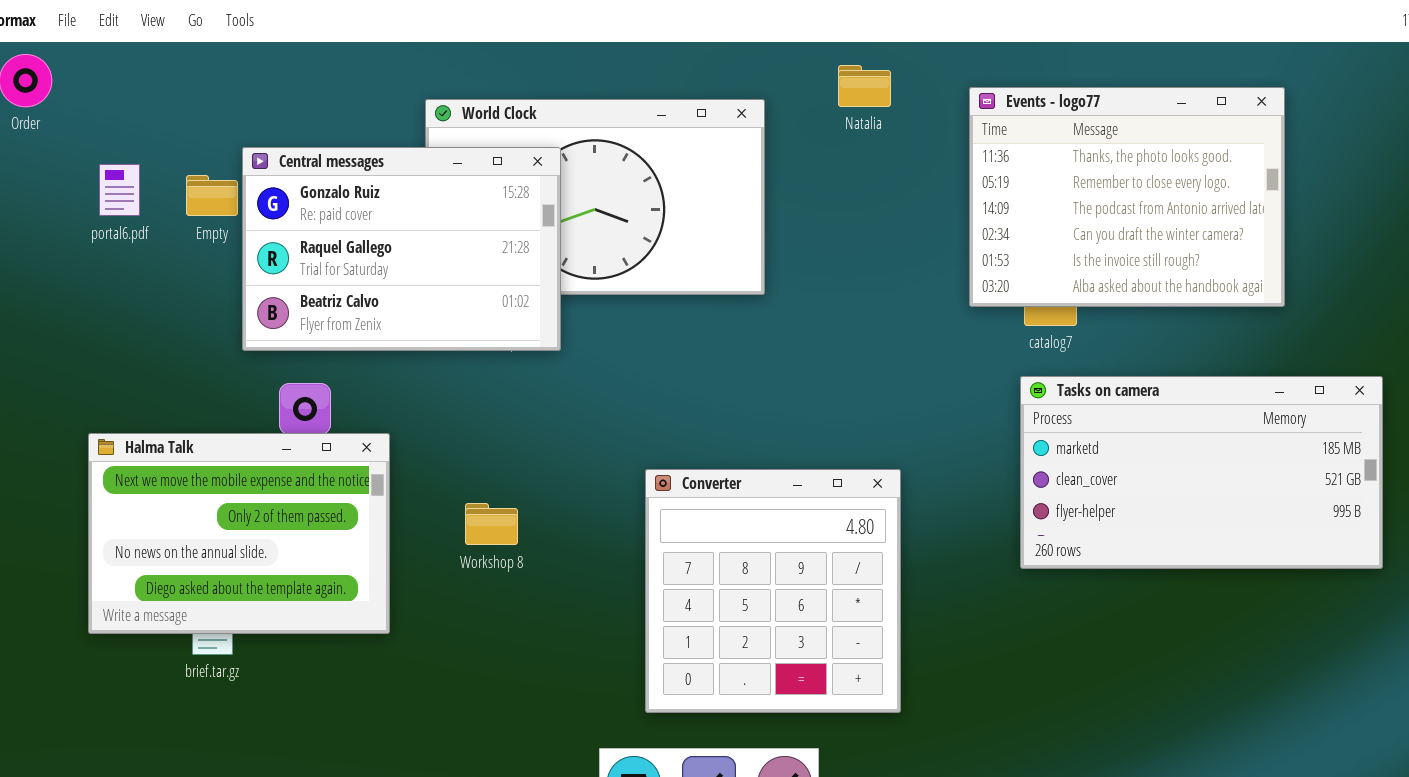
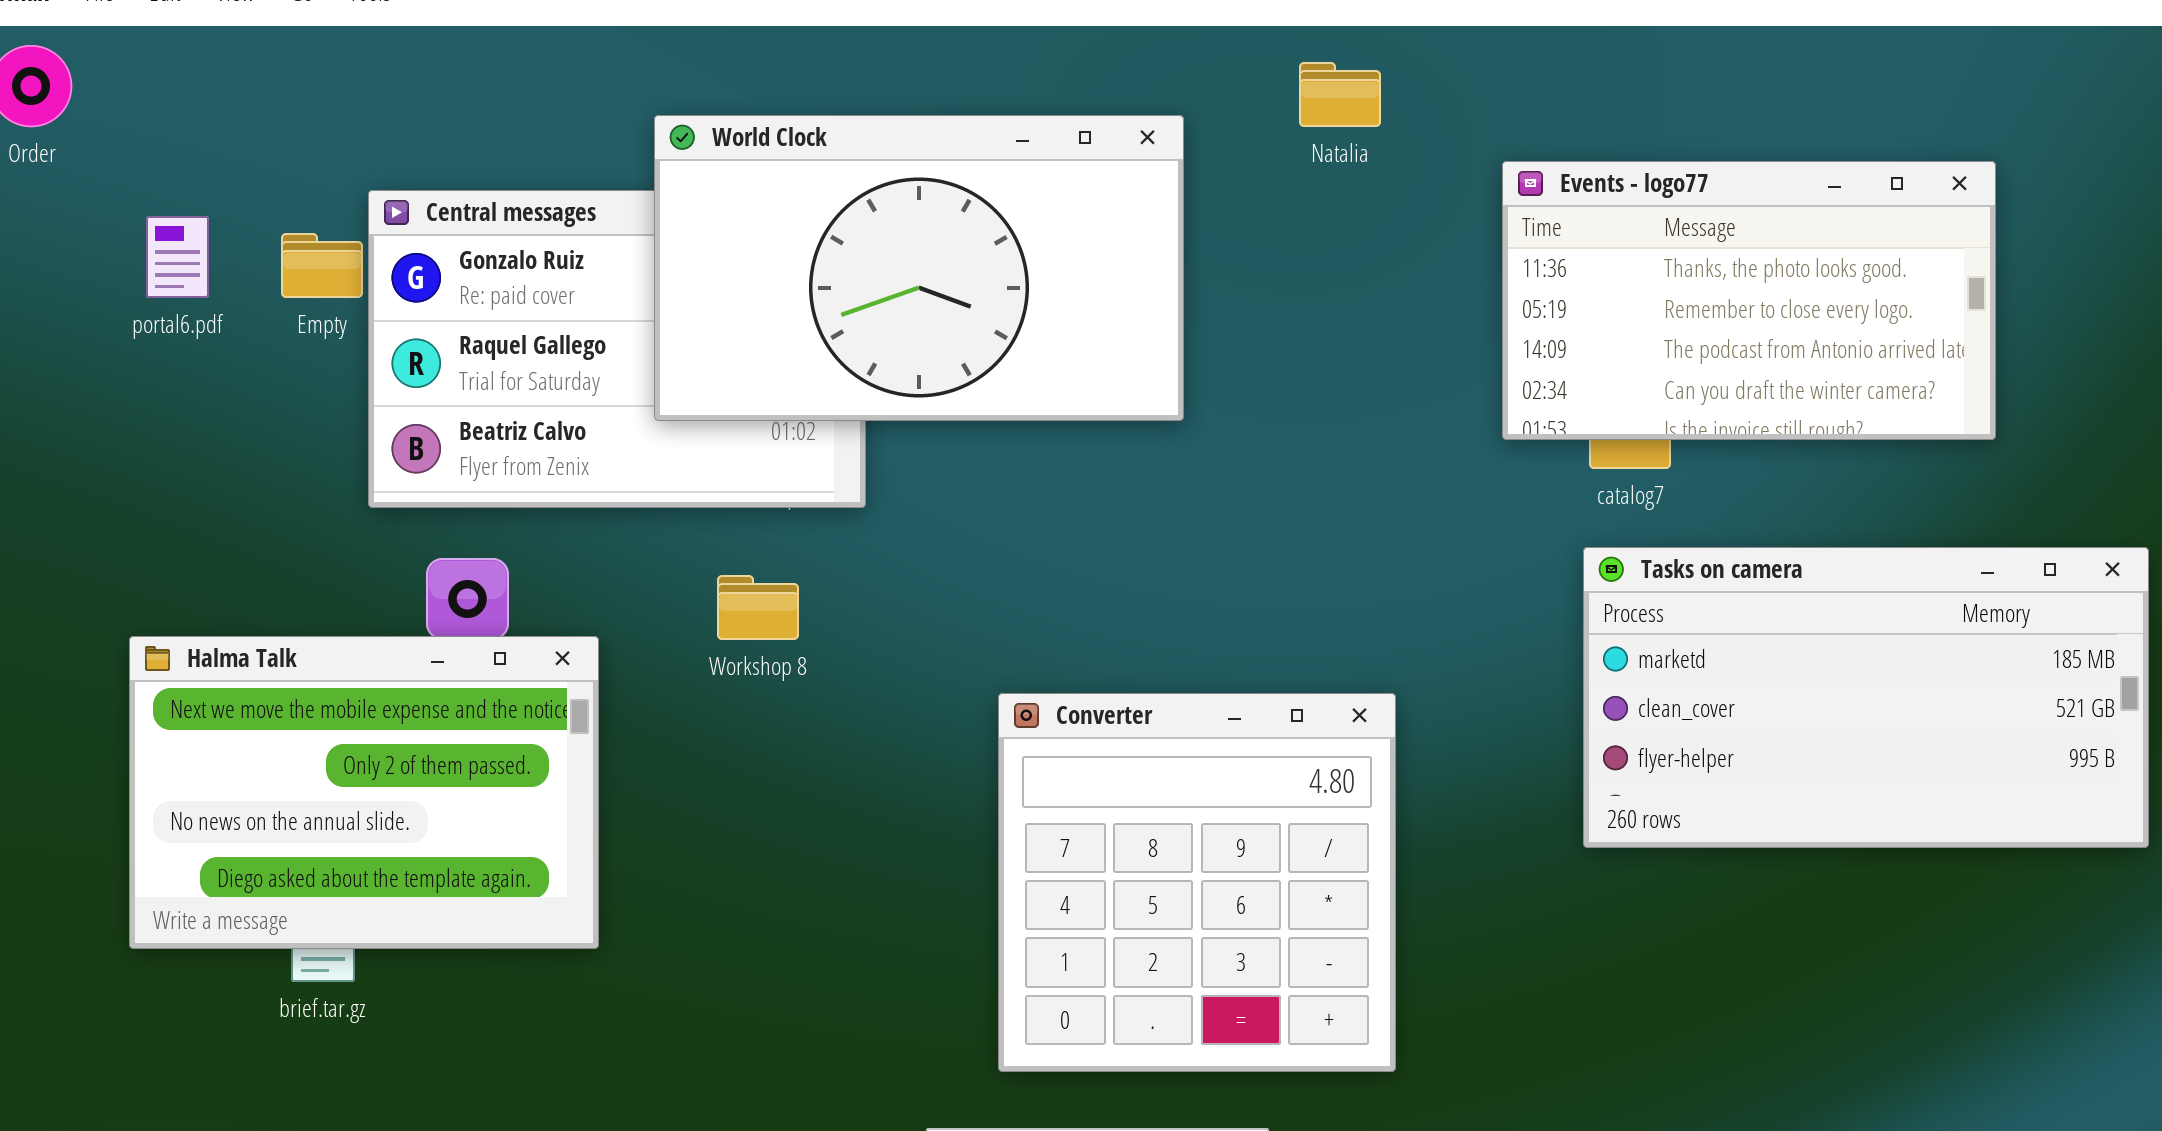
Events - logo77: [969,87,1285,307] -> [1502,161,1996,440], resized
World Clock: [425,99,765,295] -> [654,115,1184,421], raised
Workshop 8: [465,503,518,545] -> [717,575,799,640], moved

